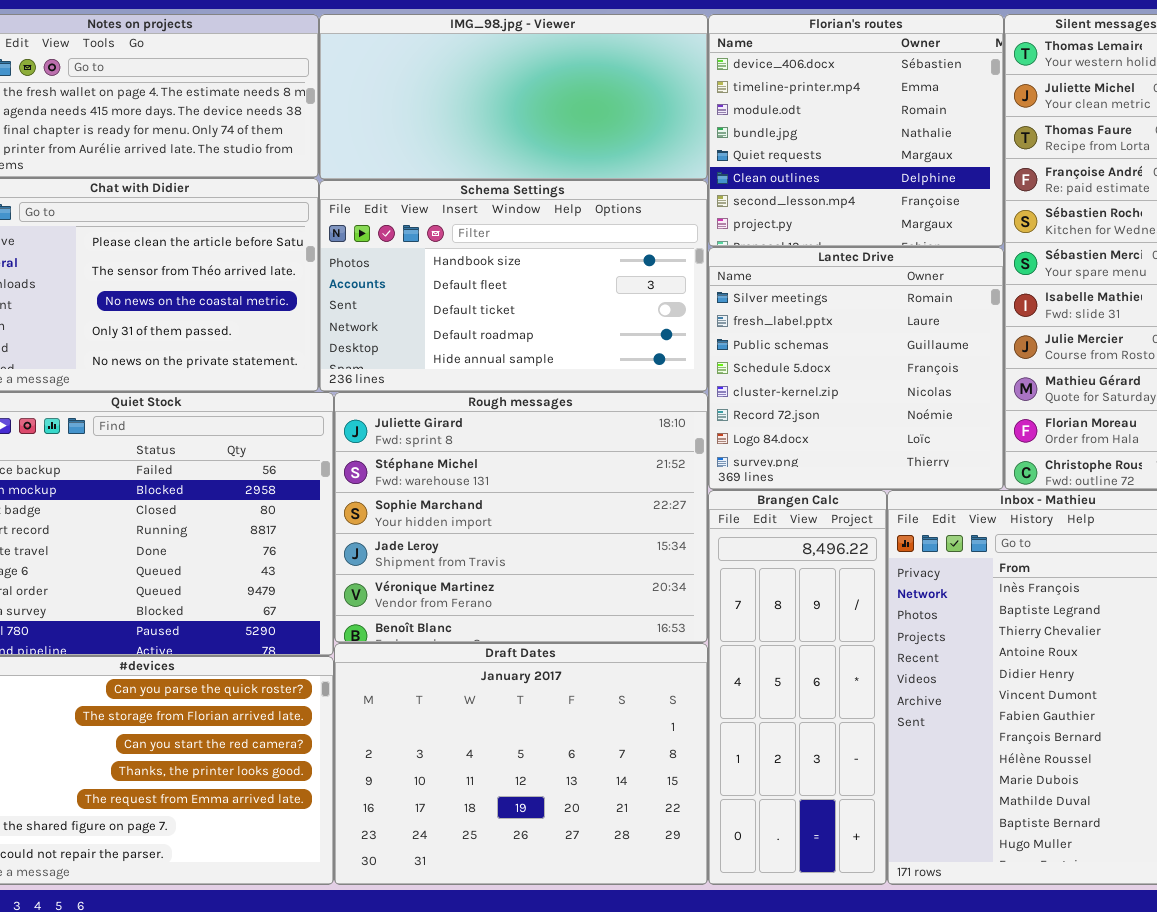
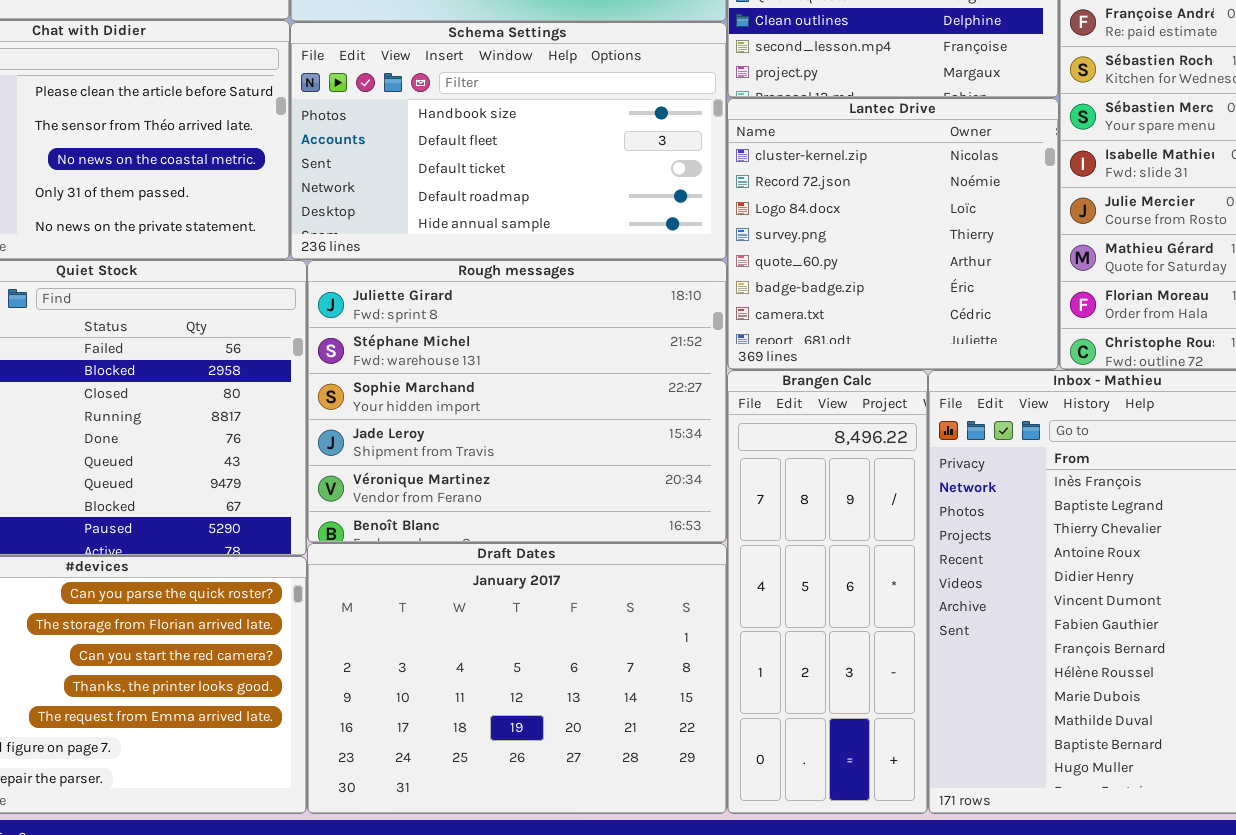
Lantec Drive: [708,247,1004,490] -> [727,98,1059,370], scrolled down 4 rows

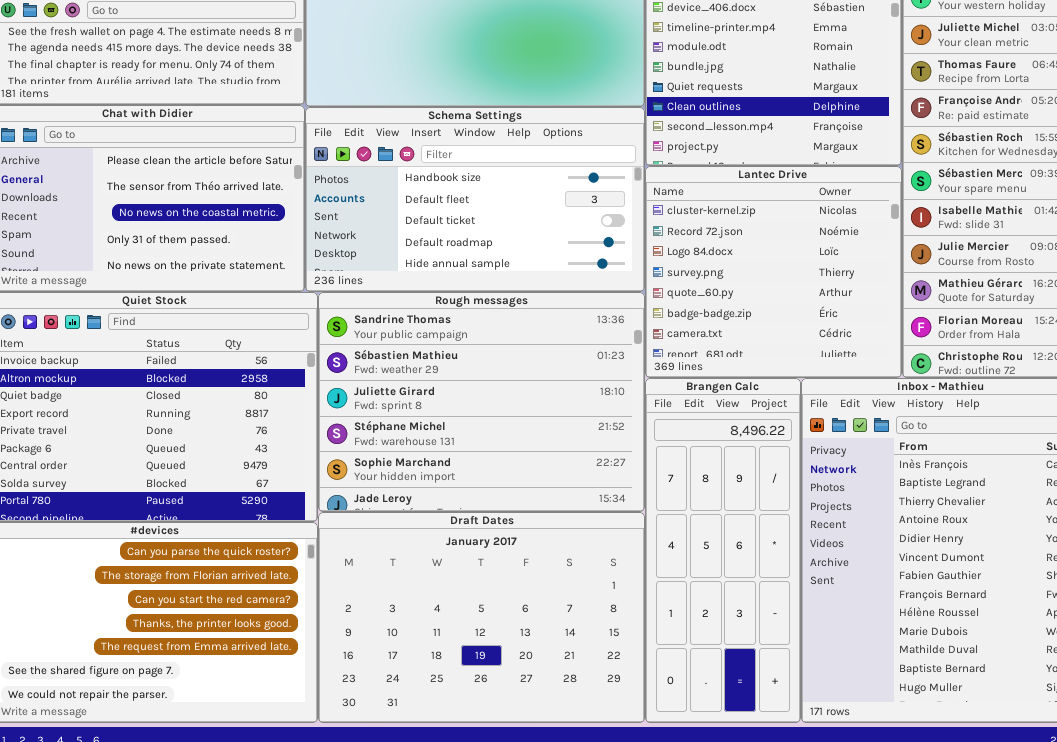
Rough messages: [307,260,727,543] -> [318,292,645,512], scrolled up 2 rows

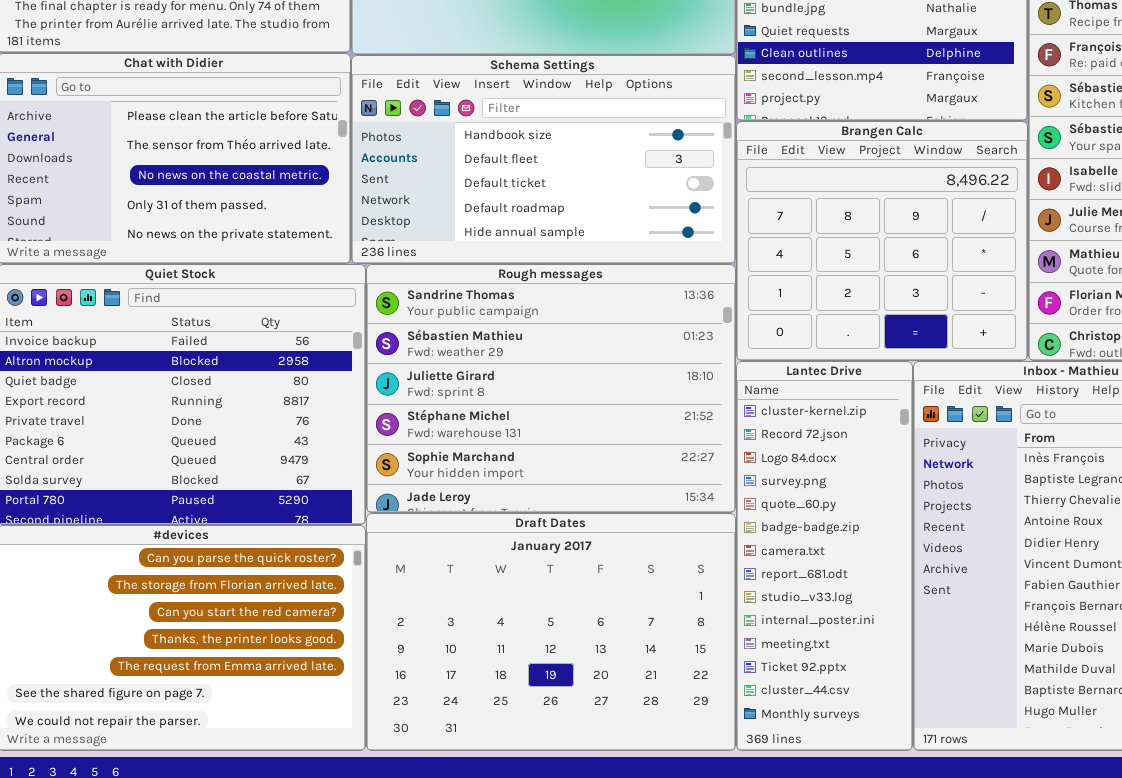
Lantec Drive: [645,166,902,378] -> [736,361,913,751], moved, resized
Brangen Calc: [645,378,801,723] -> [736,121,1028,361], moved, resized

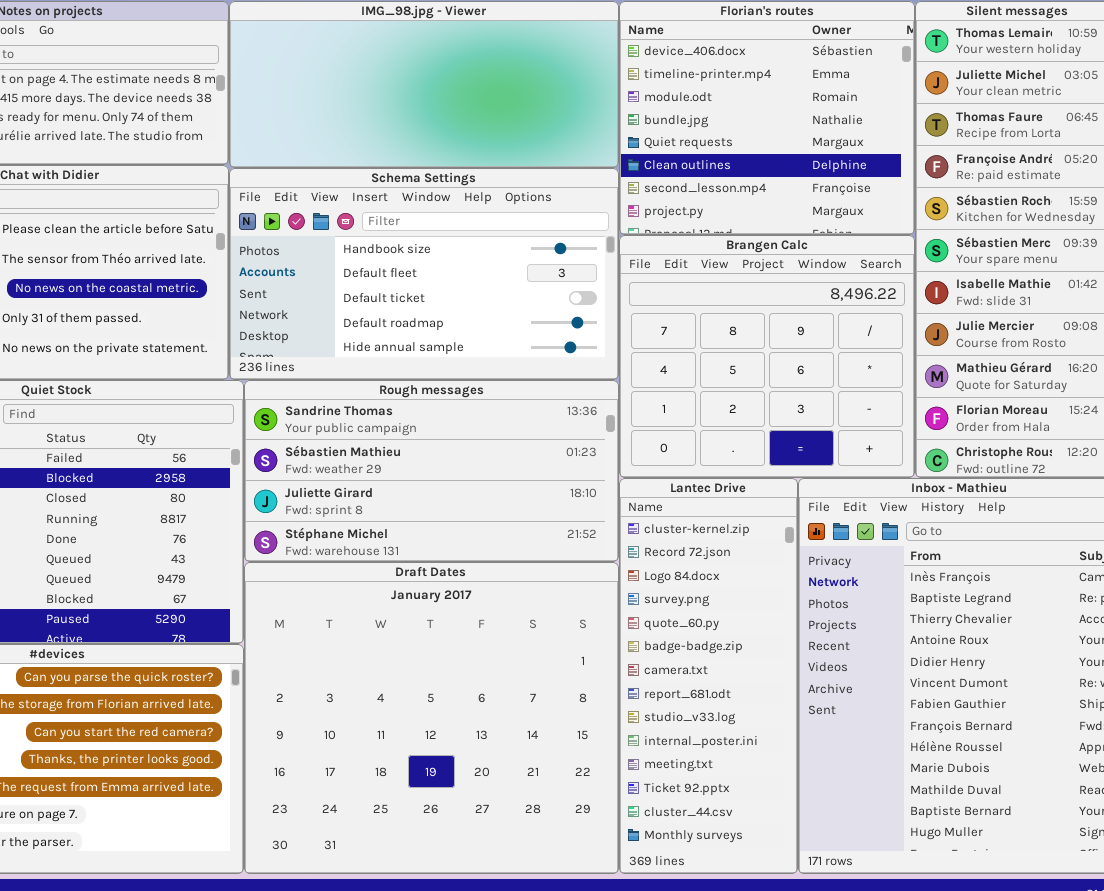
Rough messages: [366,264,736,513] -> [244,380,619,562], resized
Draft Dates: [366,513,736,751] -> [244,562,619,874], resized

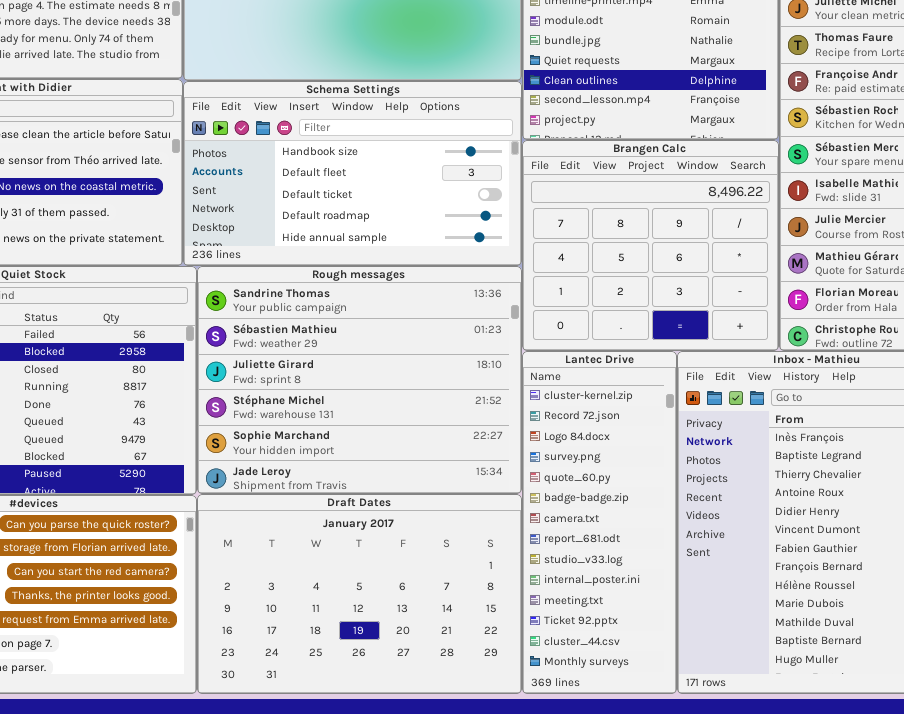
Rough messages: [244,380,619,562] -> [197,266,522,494], resized
Draft Dates: [244,562,619,874] -> [197,494,522,694], resized

